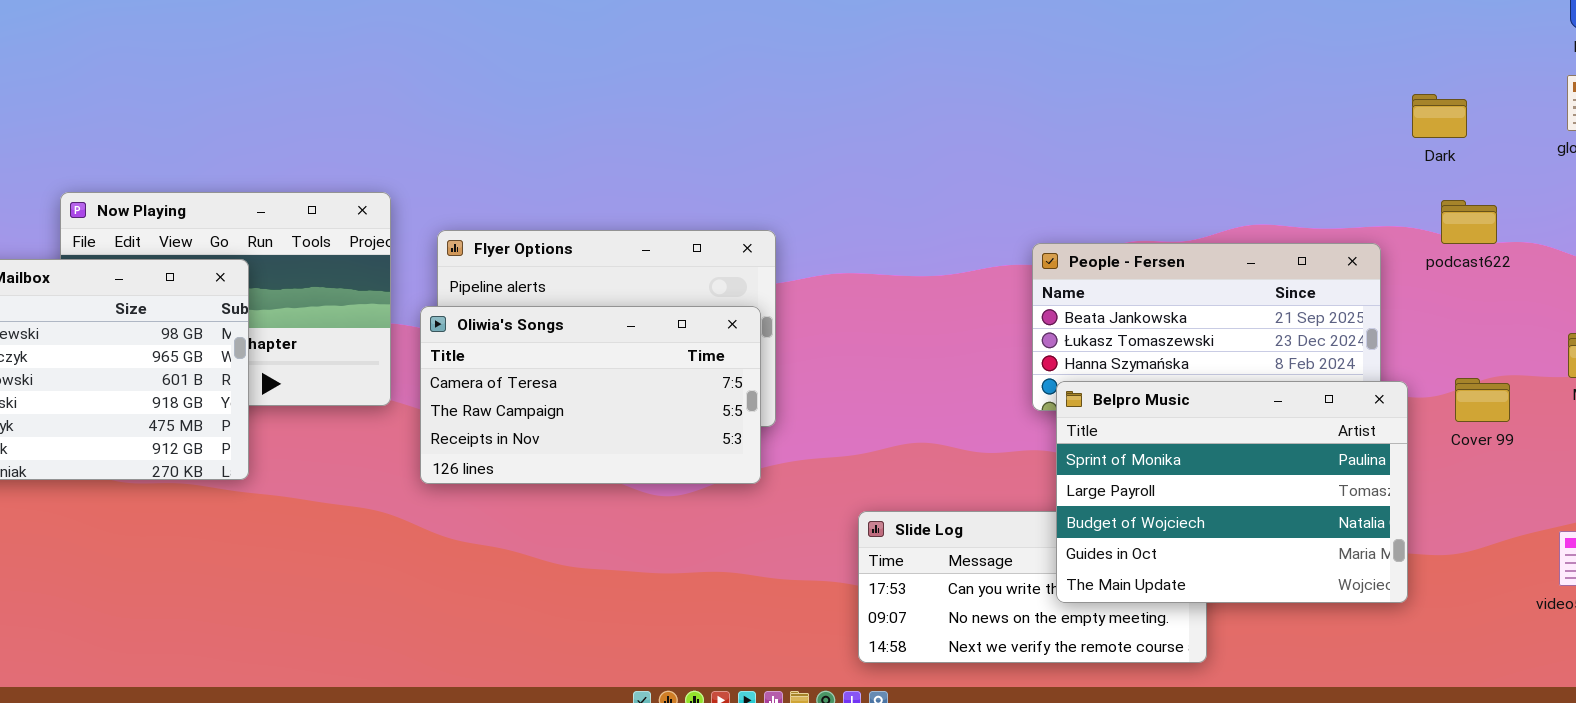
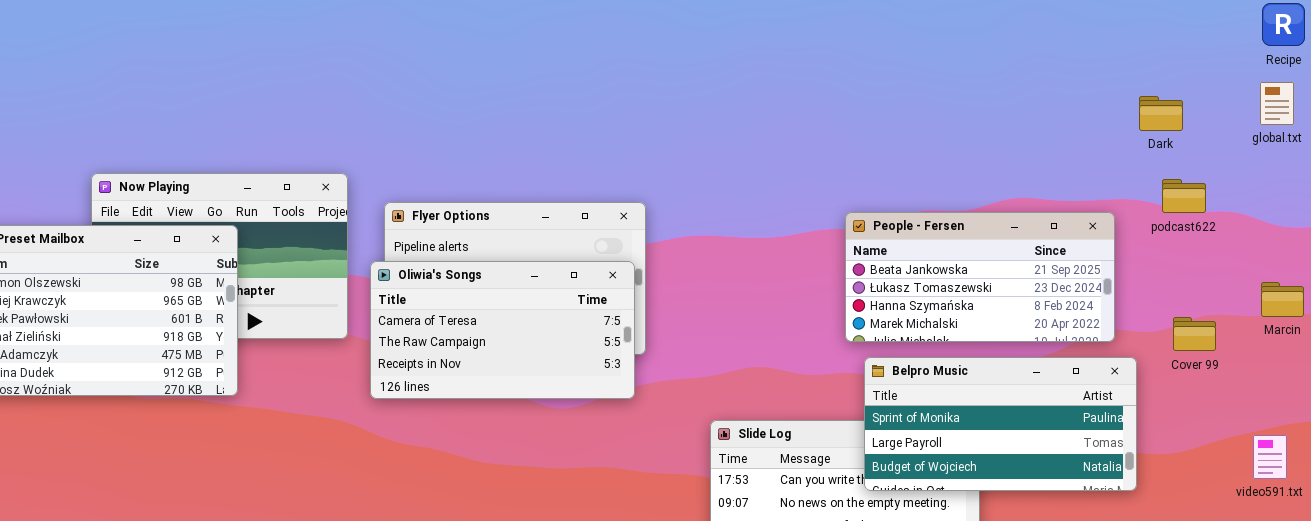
Belpro Music: [1056,381,1408,603] -> [864,357,1137,491], resized

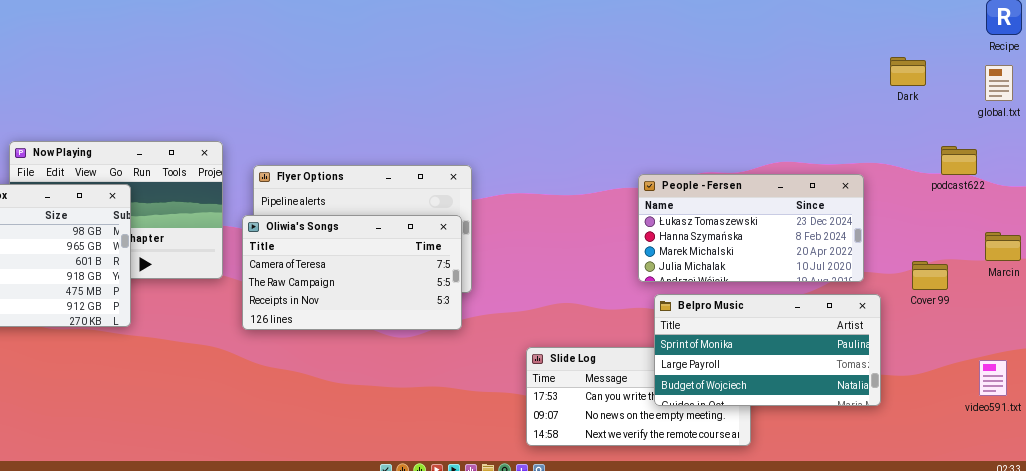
Dark: [1139,96,1183,131] -> [890,57,926,86], moved
podcast622: [1162,179,1206,213] -> [941,146,977,175], moved
People - Fersen: [845,212,1115,342] -> [638,174,864,282], scrolled down 1 row

